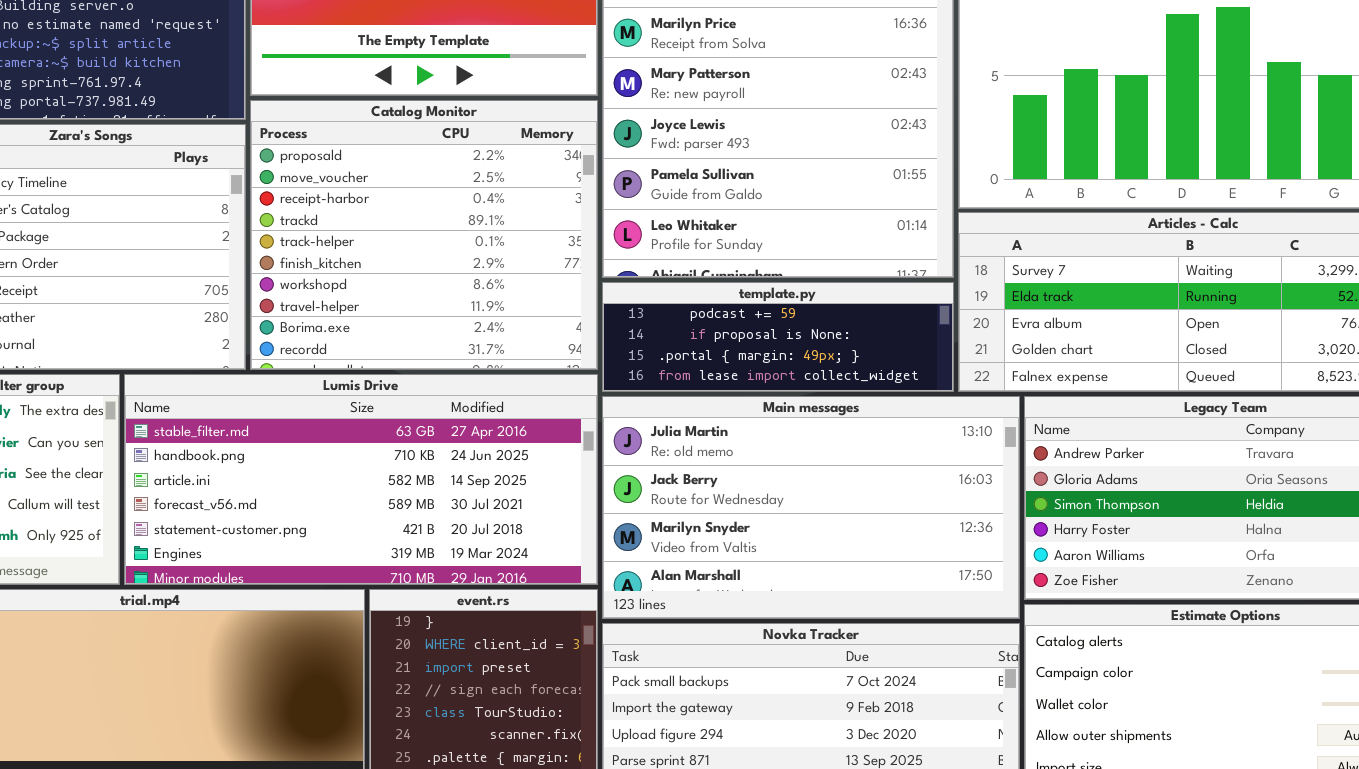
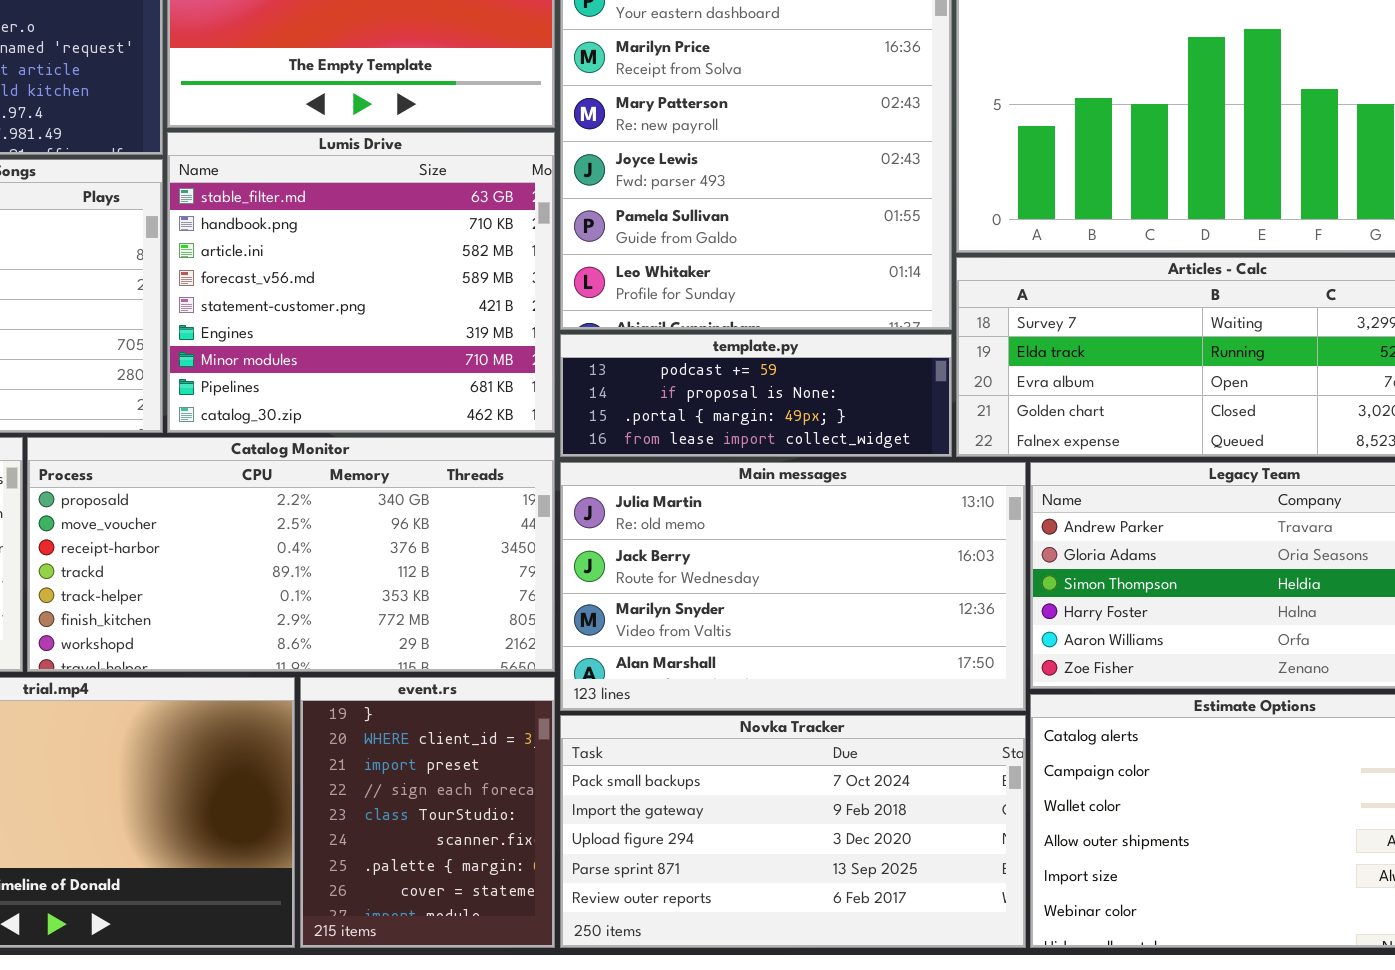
Catalog Monitor: [250,100,598,370] -> [27,437,555,672], moved, resized
Lumis Drive: [124,374,598,585] -> [167,132,555,433], moved, resized

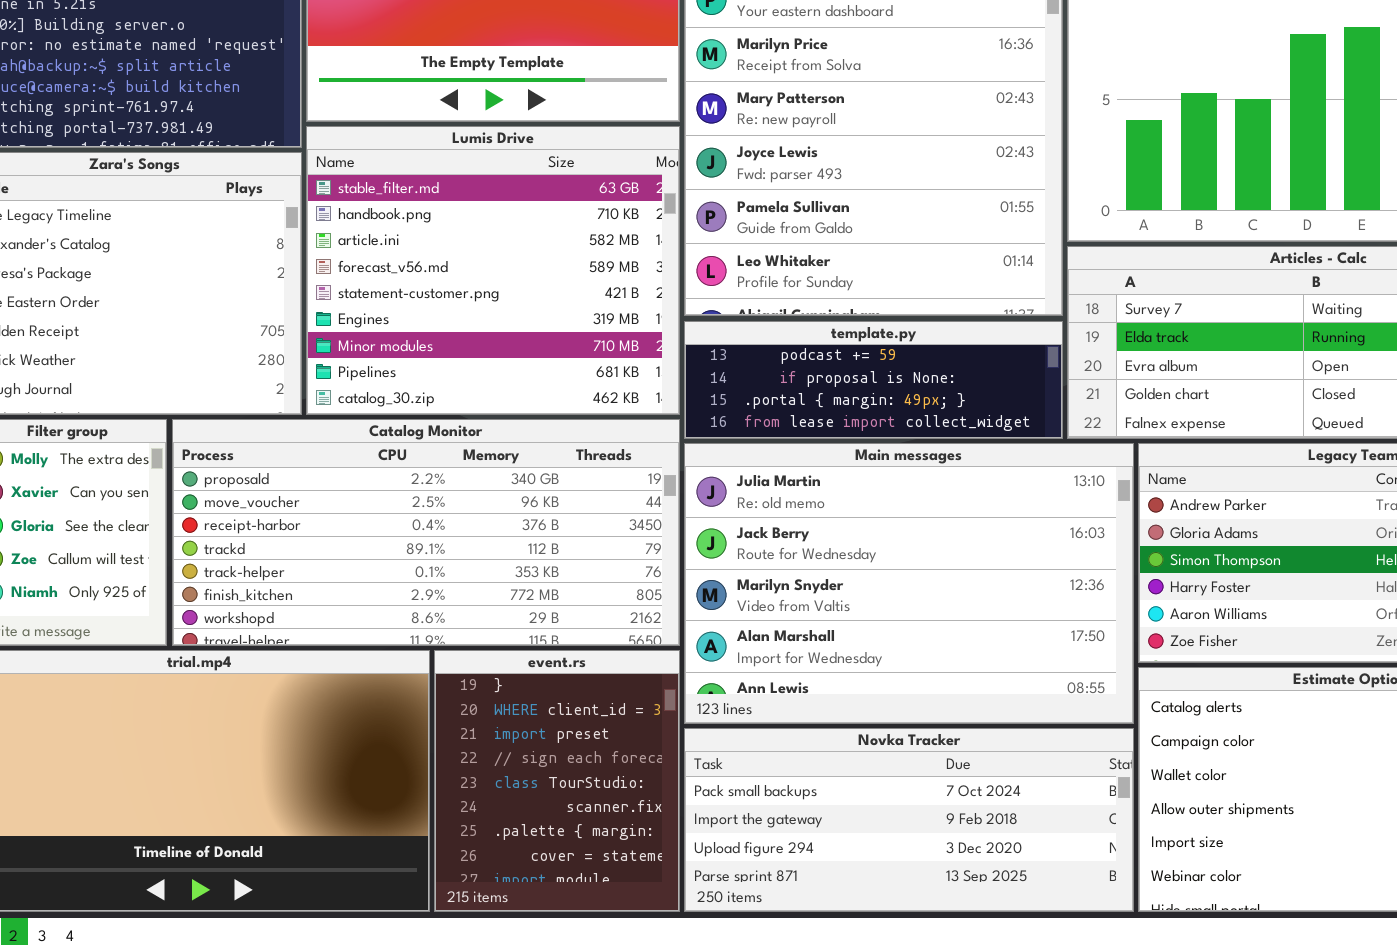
Main messages: [560,462,1026,711] -> [684,443,1134,724], resized
Novka Tracker: [560,715,1026,948] -> [684,728,1134,912], resized

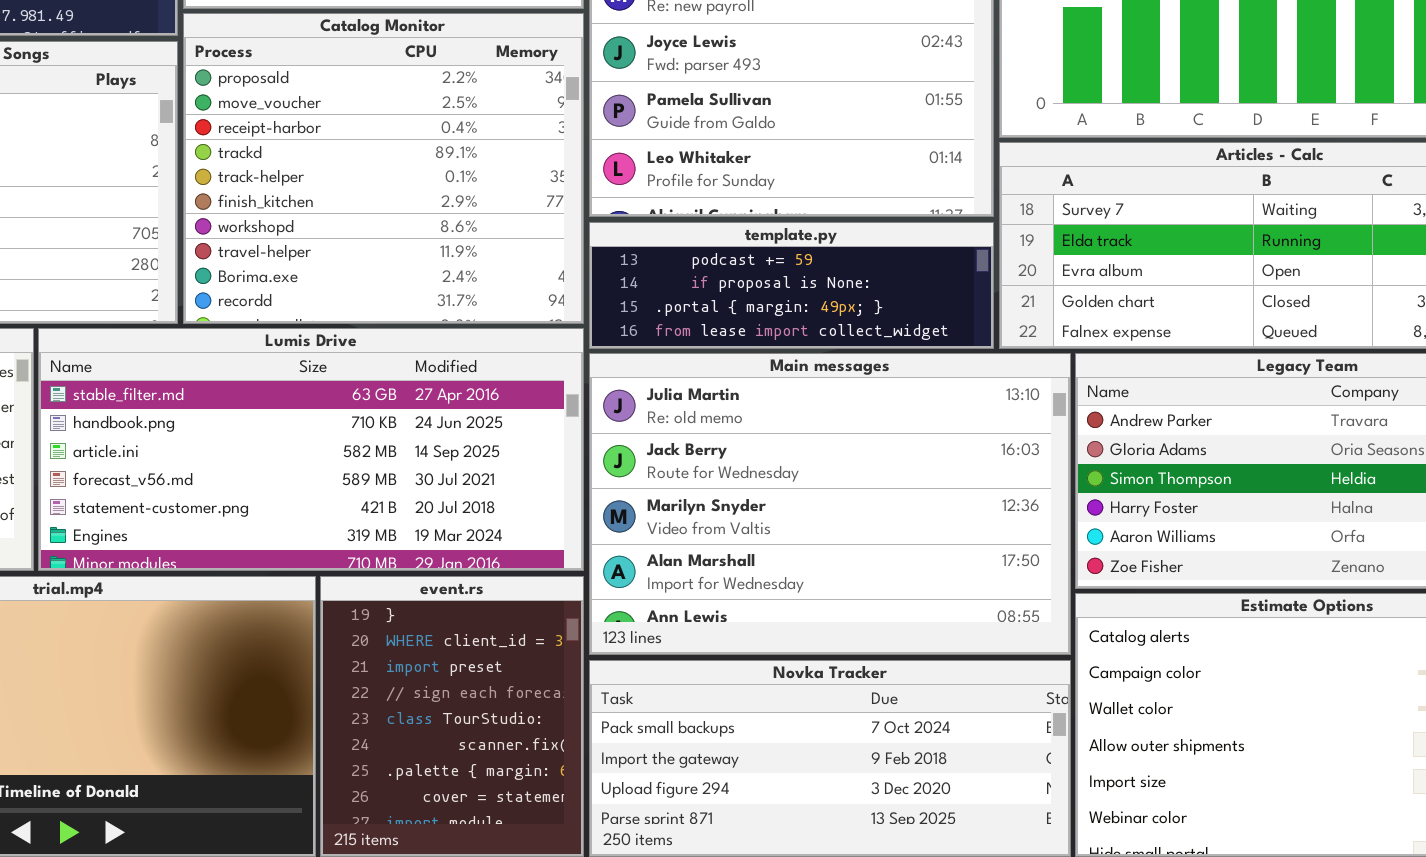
Lumis Drive: [306,126,680,415] -> [38,328,584,571], moved, resized
Catalog Monitor: [172,419,680,646] -> [183,13,584,324], moved, resized

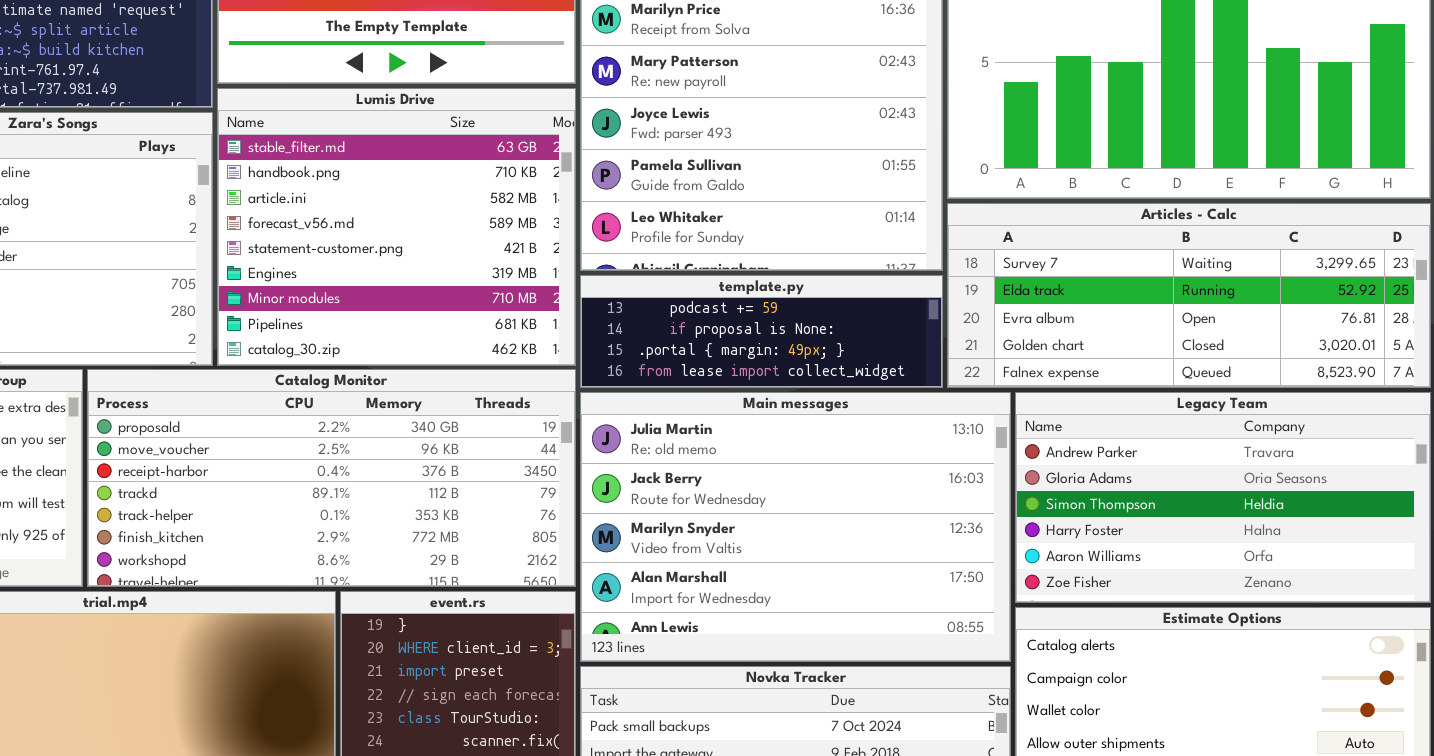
Catalog Monitor: [183,13,584,324] -> [87,369,576,587], moved, resized
Lumis Drive: [38,328,584,571] -> [217,88,576,366], moved, resized

